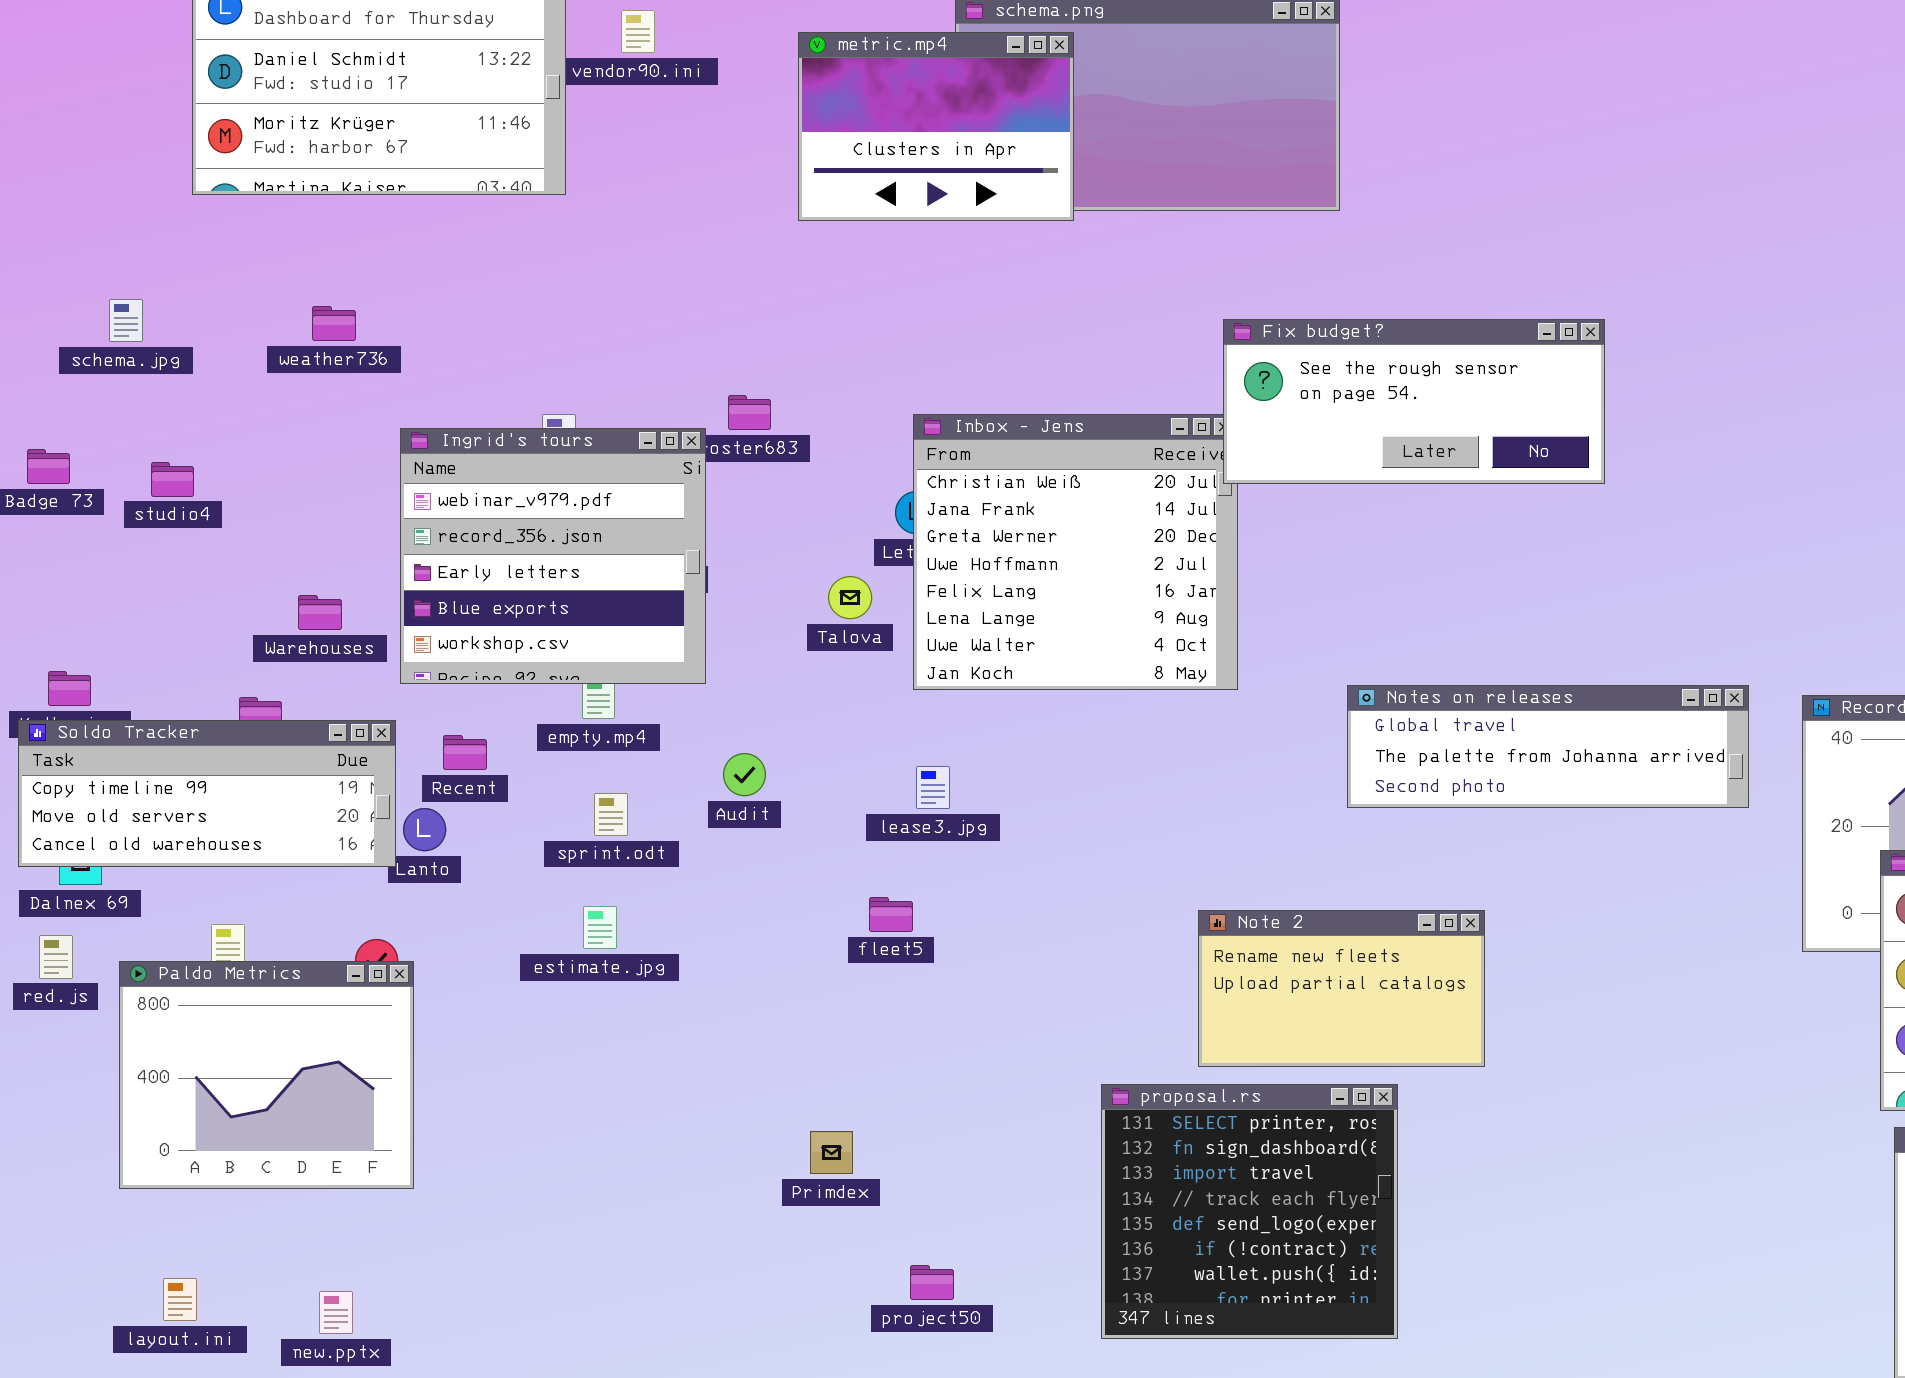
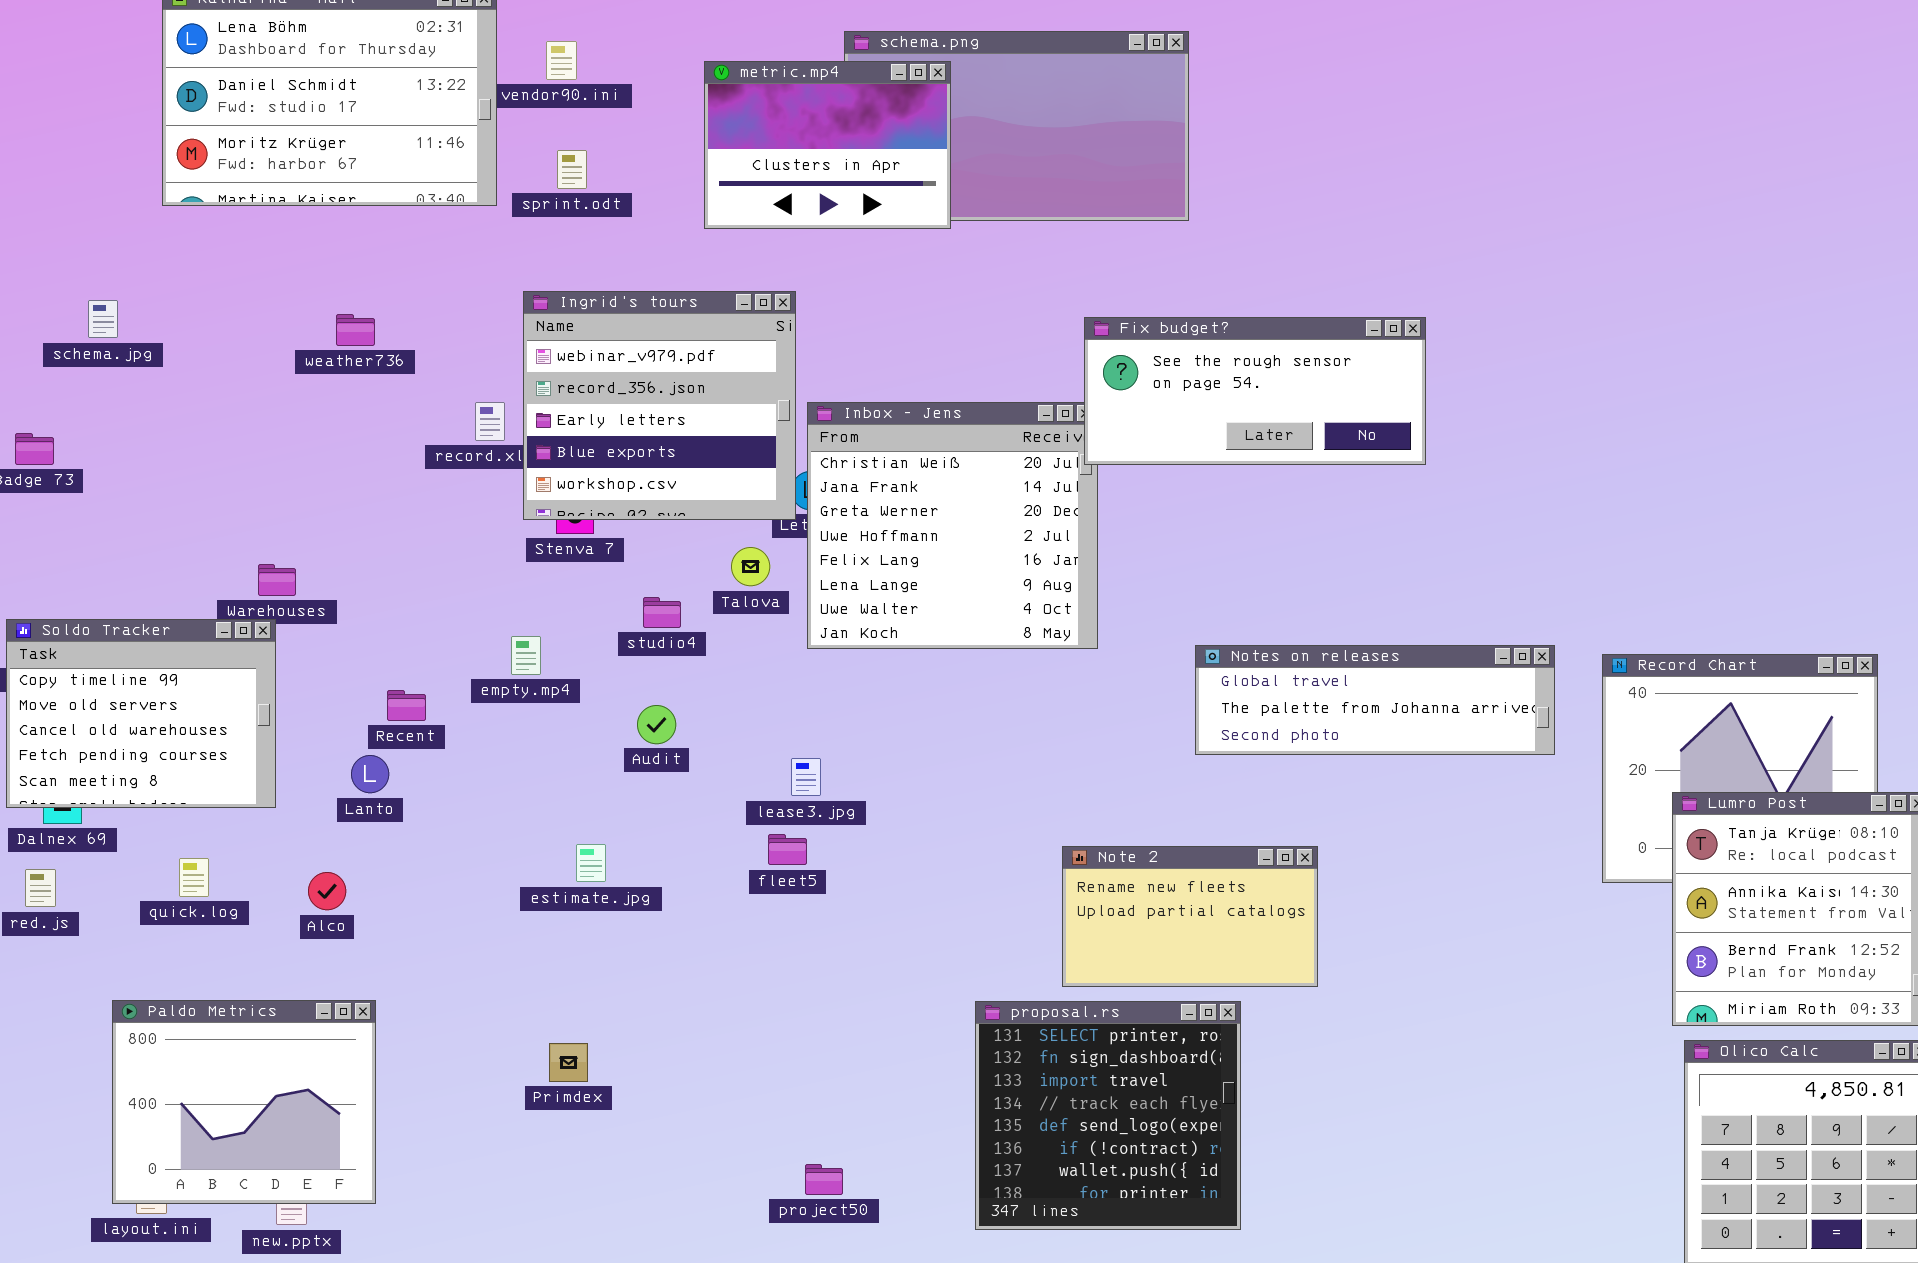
weather736: [312,306,356,341] -> [336,314,375,346], moved
Ingrid's tours: [400,428,706,684] -> [523,291,796,520], moved
studio4: [151,462,194,497] -> [643,597,681,628], moved
Soldo Tracker: [18,720,396,867] -> [6,619,276,808], resized
lease3.jpg: [916,766,950,809] -> [791,758,821,796], moved
sprint.odt: [594,793,628,836] -> [557,150,587,189], moved
estimate.jpg: [583,906,617,949] -> [576,844,606,882], moved
Paldo Metrics: [119,961,414,1189] -> [112,1000,376,1204], moved
Primdex: [810,1131,853,1174] -> [549,1043,588,1082], moved

